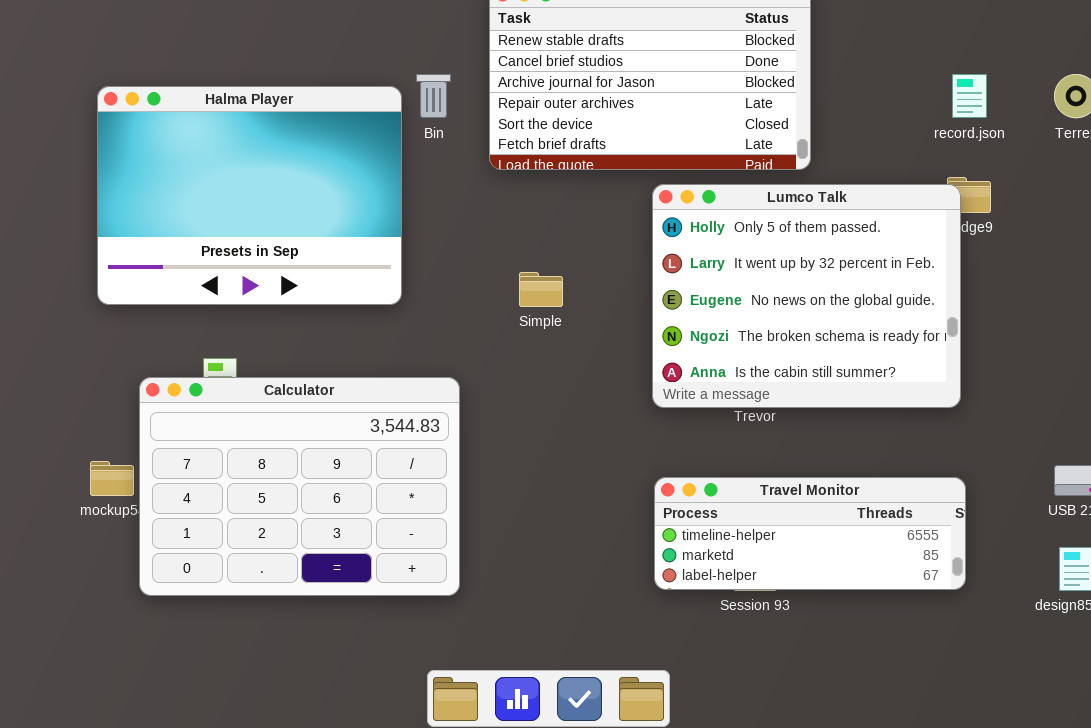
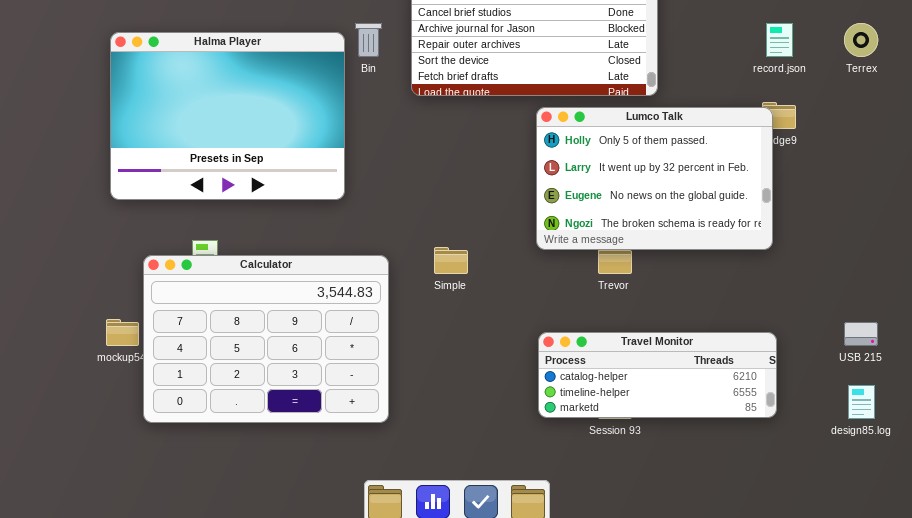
Lumco Talk: [652,184,961,408] -> [536,107,773,250], resized
Simple: [519,272,563,307] -> [434,247,468,274], moved
Travel Monitor: [654,477,966,590] -> [538,332,777,418], scrolled up 1 row

